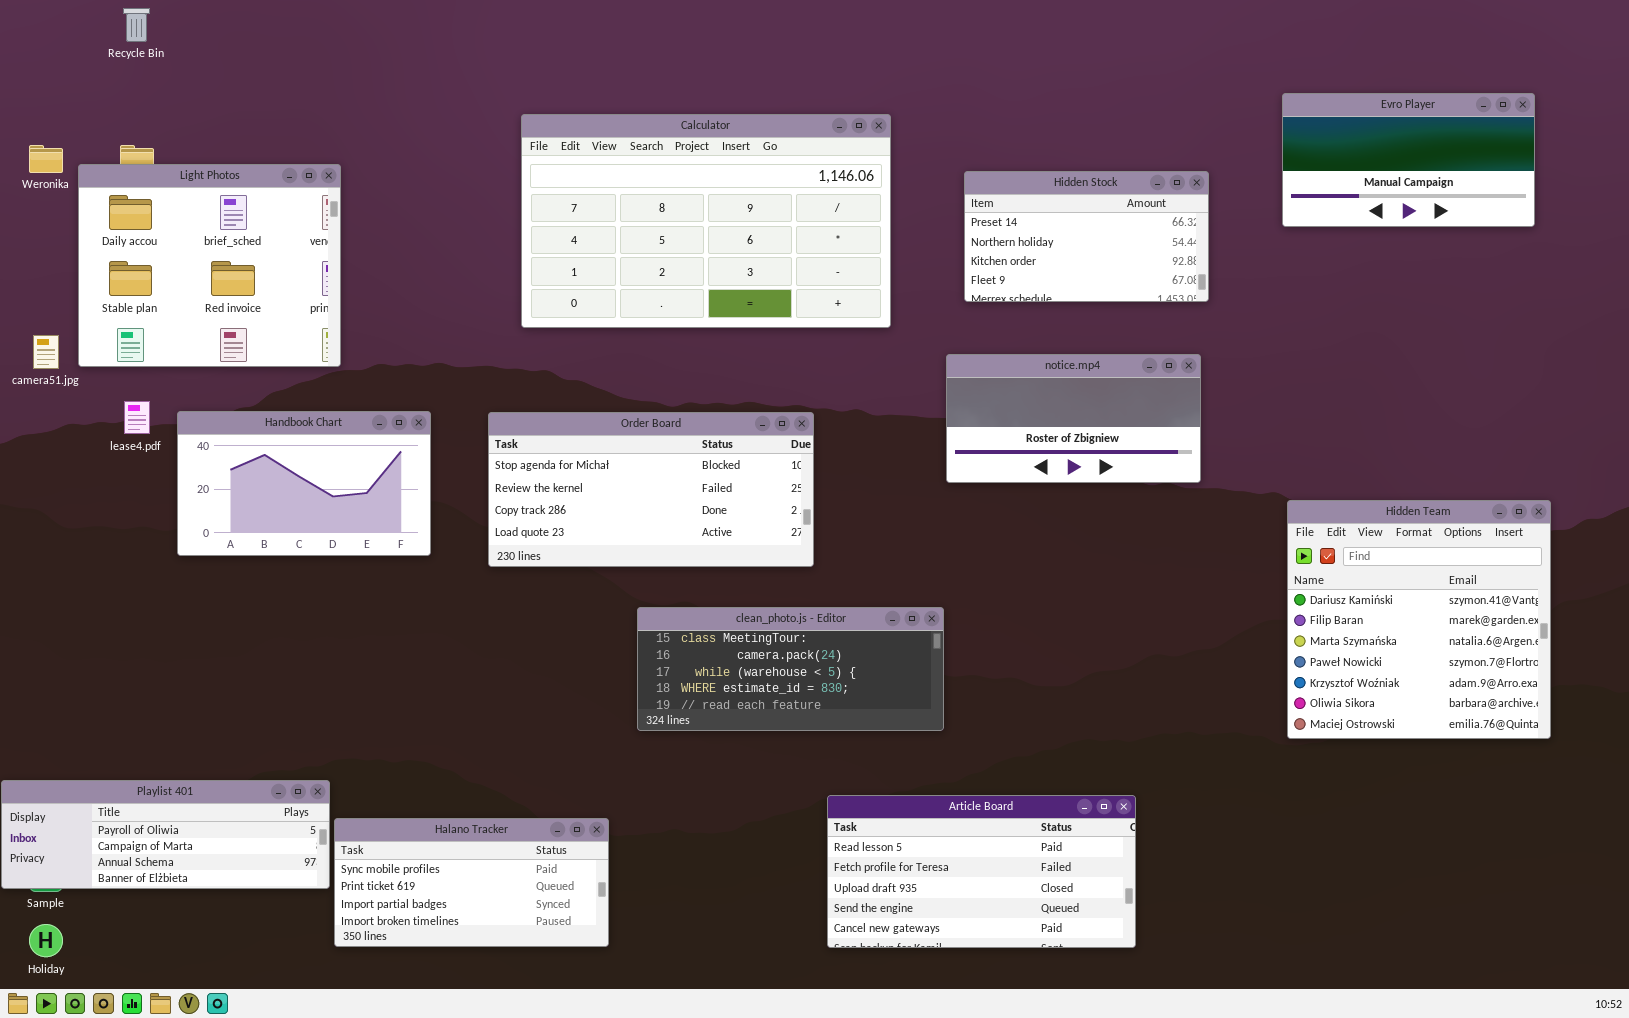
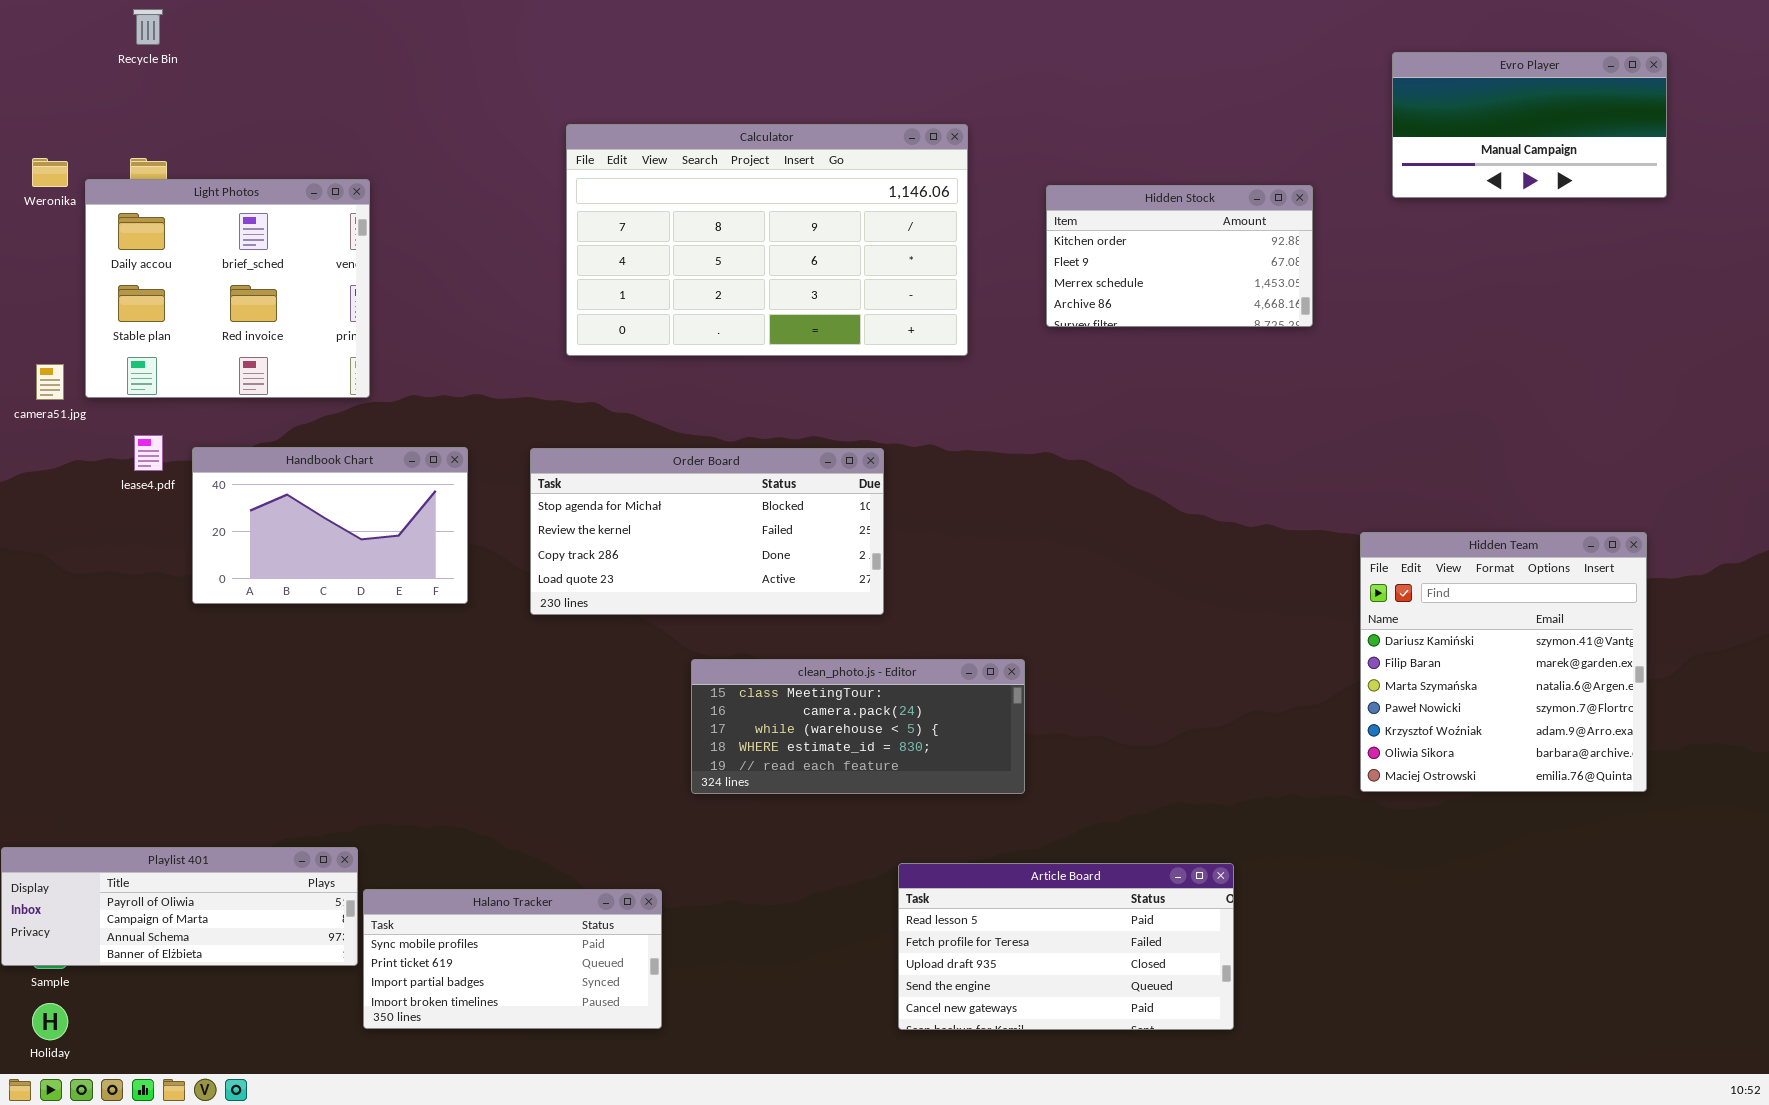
Evro Player: [1282,93,1535,227] -> [1392,52,1667,198], moved
Hidden Stock: [964,171,1209,302] -> [1046,185,1313,327], scrolled down 2 rows
notice.mp4: [946,354,1201,483] -> none, closed
Hidden Team: [1287,500,1551,739] -> [1360,532,1647,792], moved

